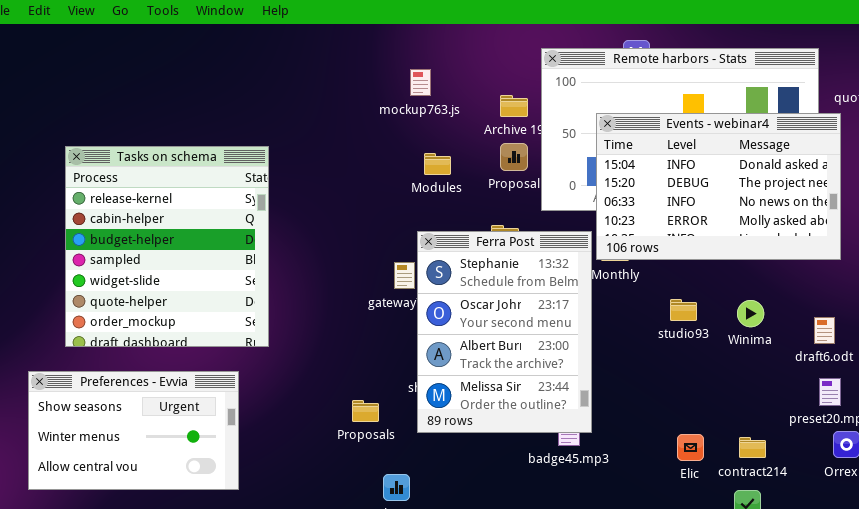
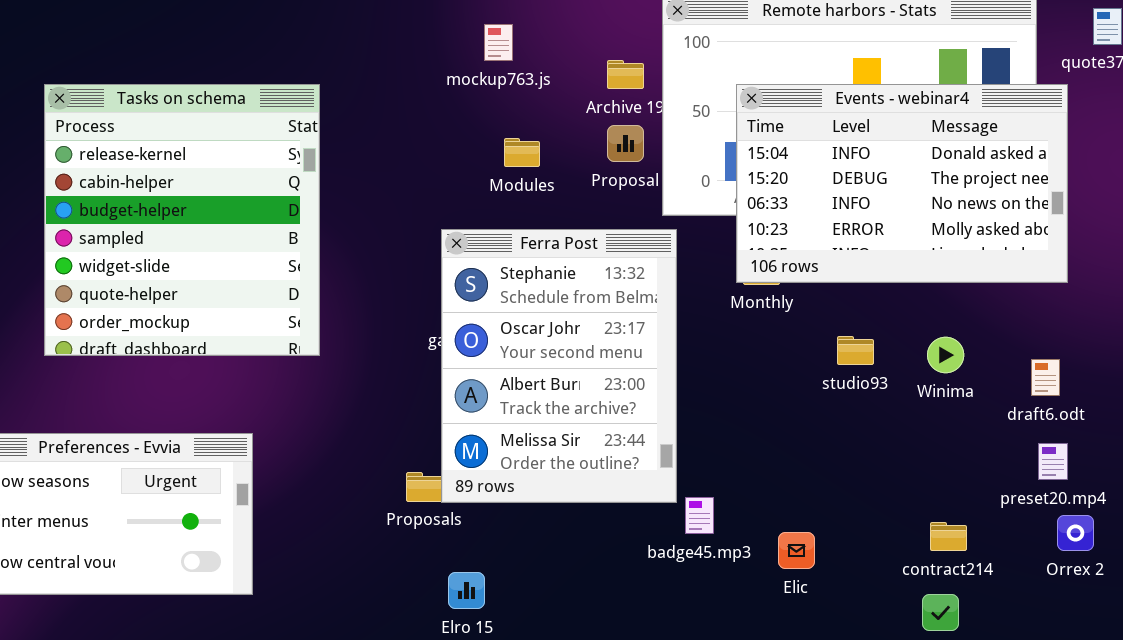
Tasks on schema: [65,146,269,347] -> [44,84,320,356], moved
Ferra Post: [417,231,592,433] -> [441,229,677,503], moved
Elic: [677,434,704,461] -> [778,532,815,569], moved

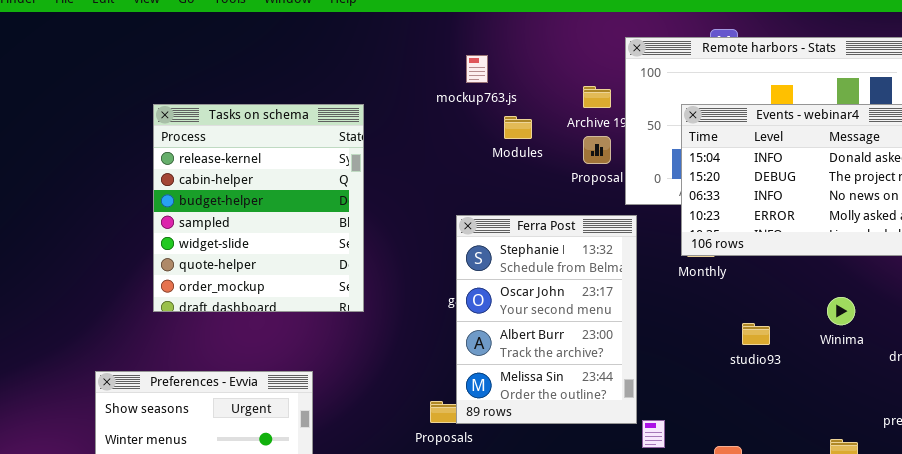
mockup763.js: [484,24,513,61] -> [466,55,488,83], moved
Modules: [504,138,540,167] -> [504,116,532,139], moved
studio93: [837,336,874,365] -> [742,323,770,345], moved

